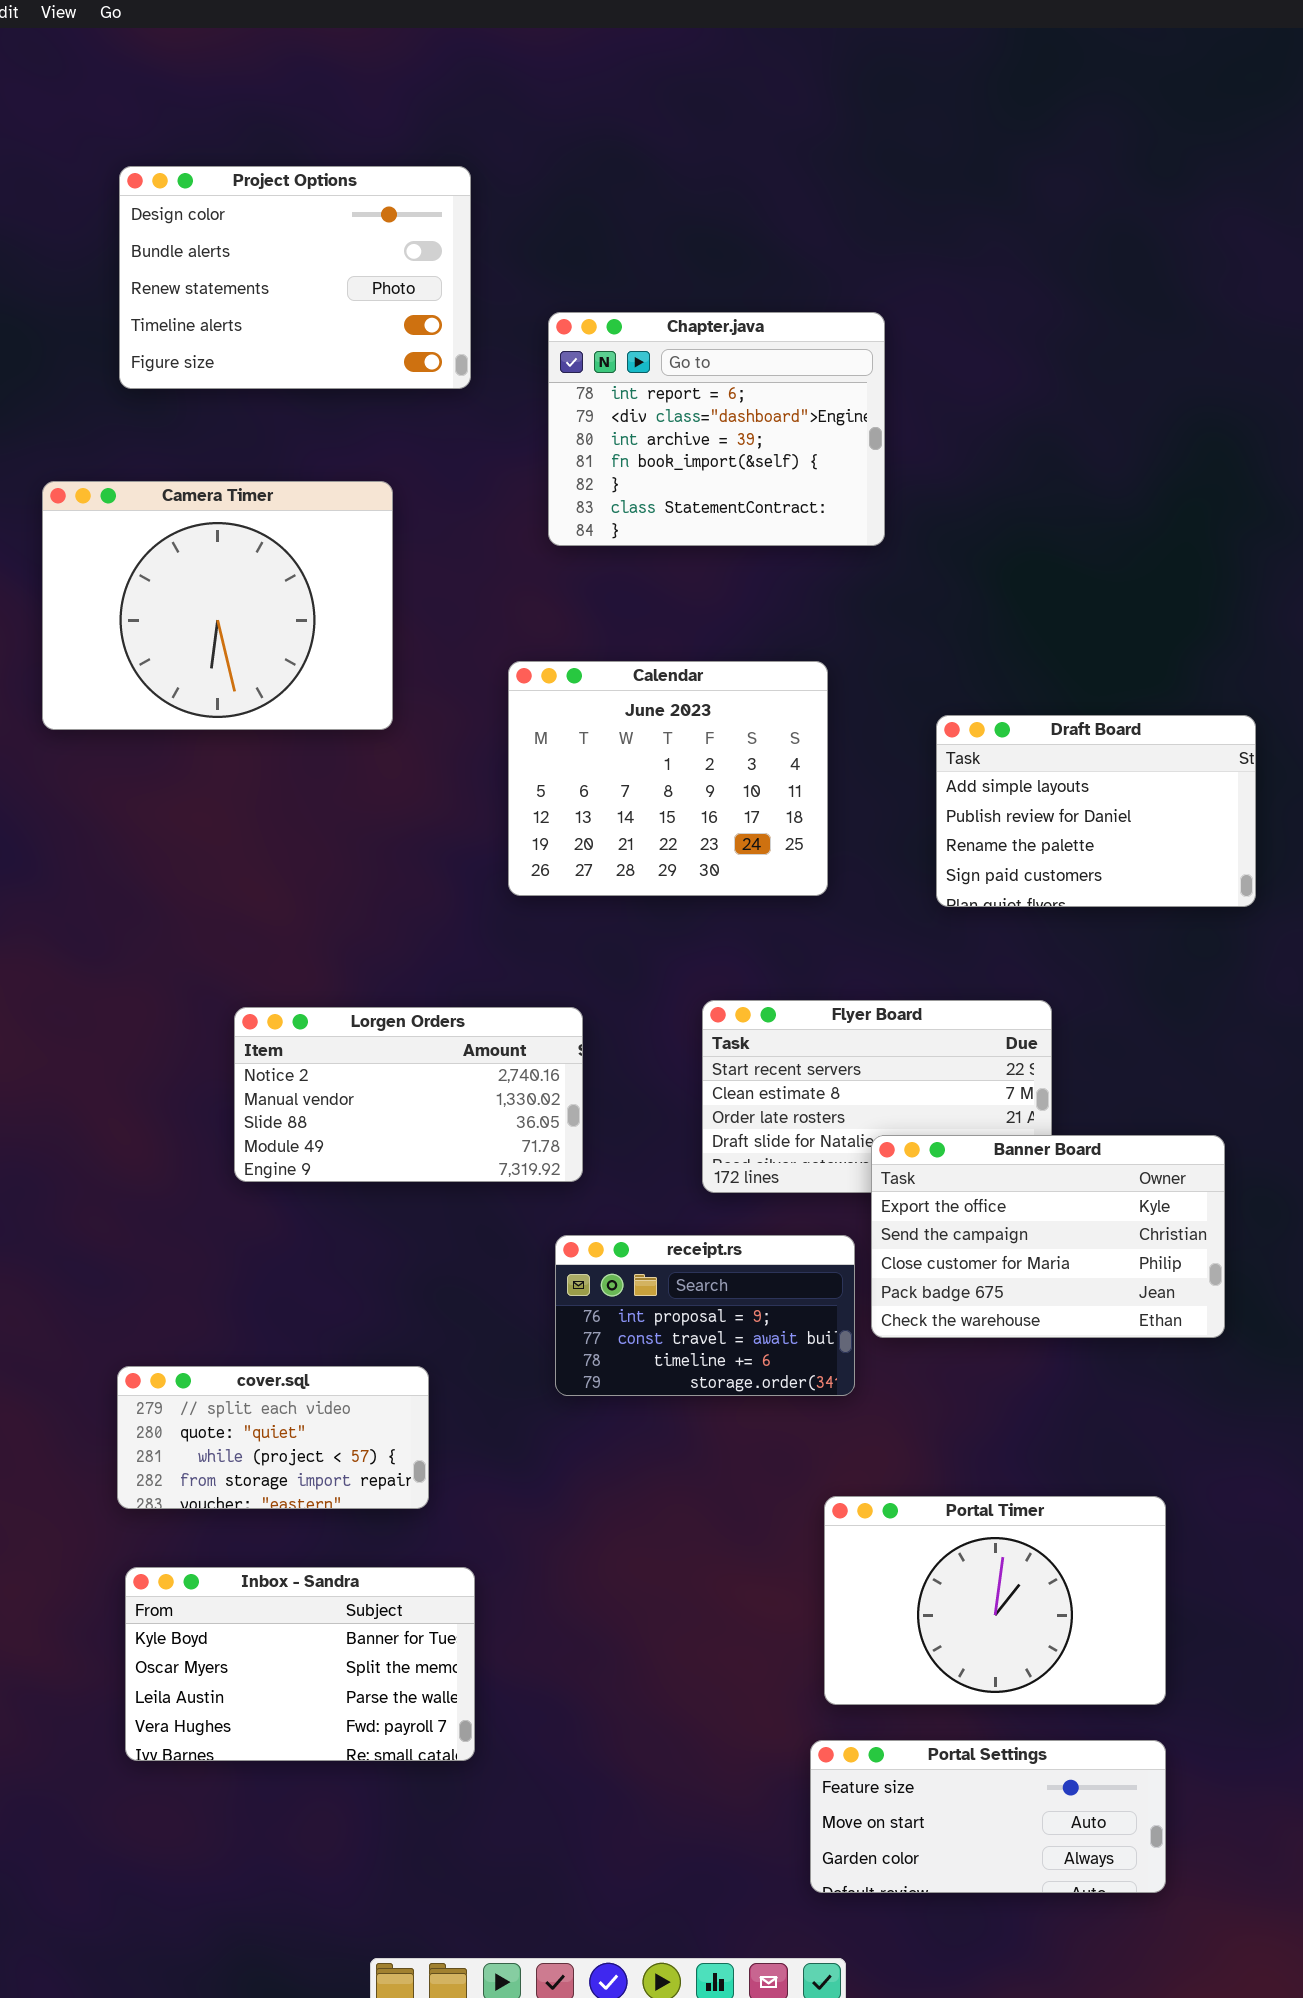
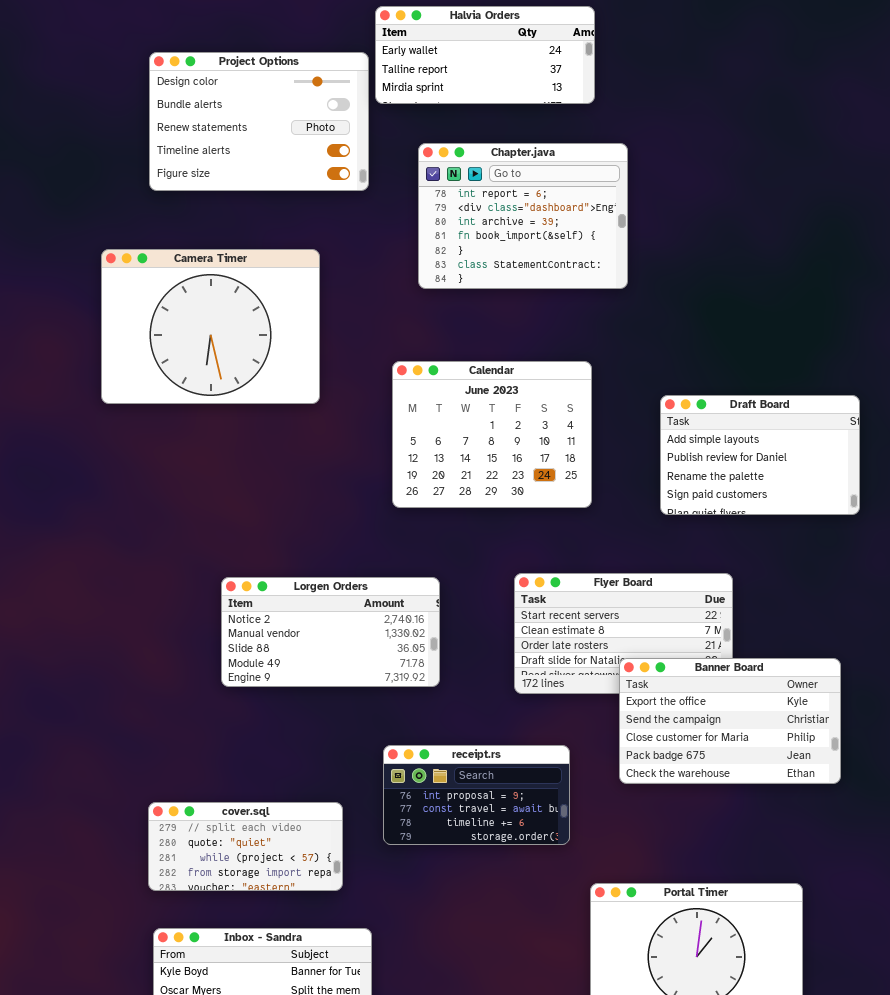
Halvia Orders: none -> [375,6,595,104], opened
receipt.rs: [555,1235,855,1396] -> [383,745,570,845], moved

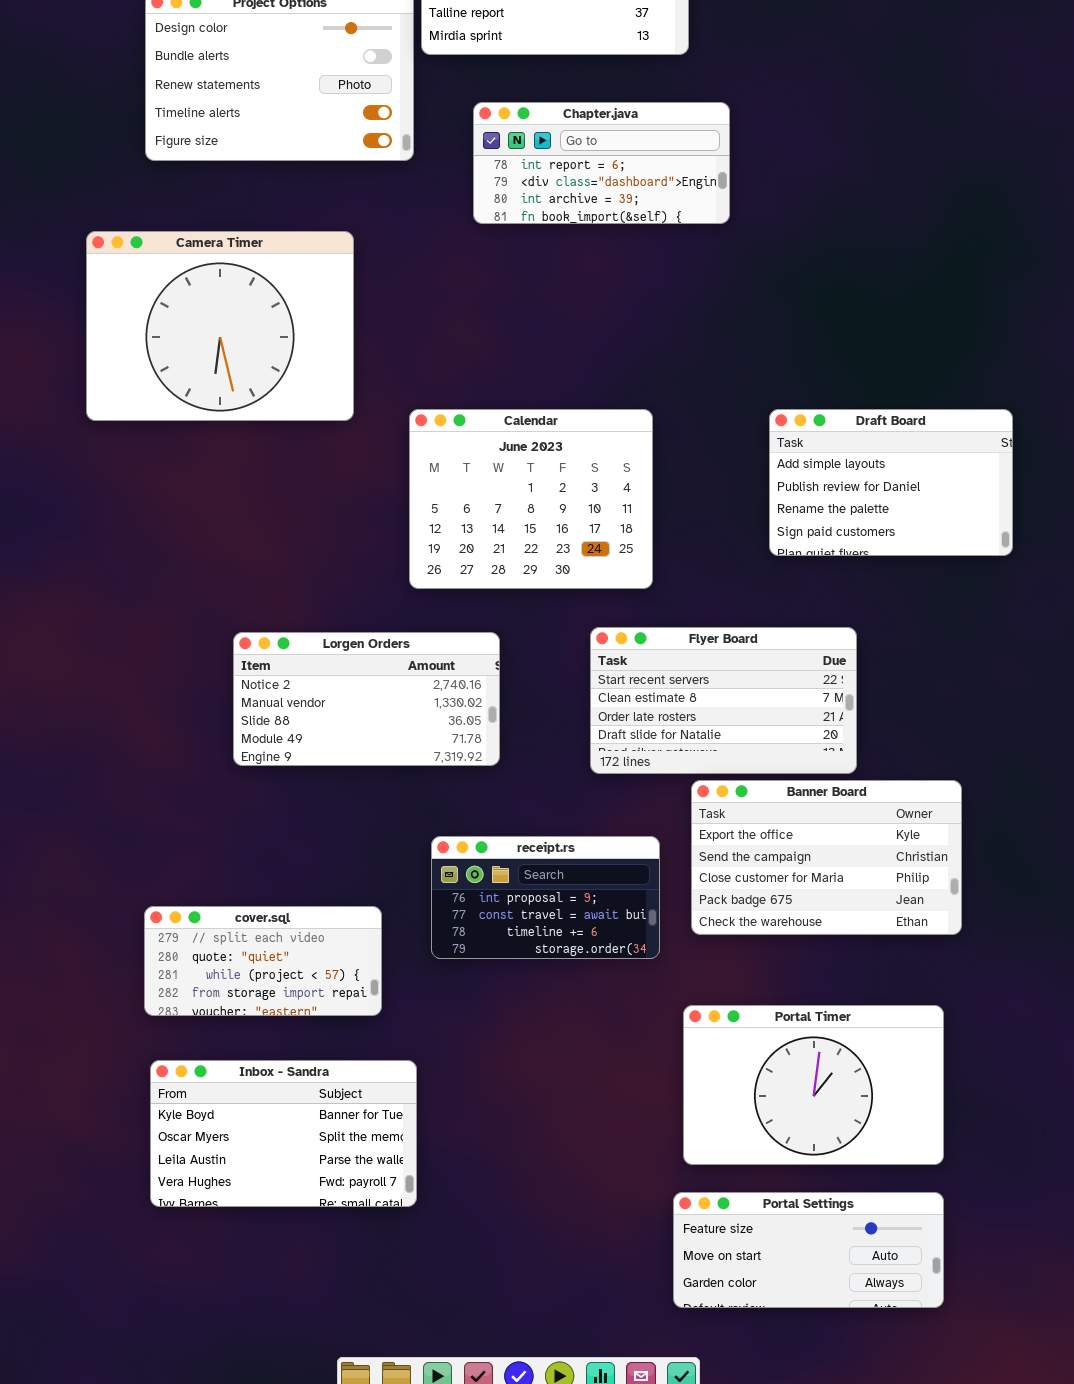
Chapter.java: [418,143,628,289] -> [473,102,730,224], resized
Calendar: [392,361,592,508] -> [409,409,653,589], moved
Banner Board: [619,658,841,784] -> [691,780,962,935], moved

